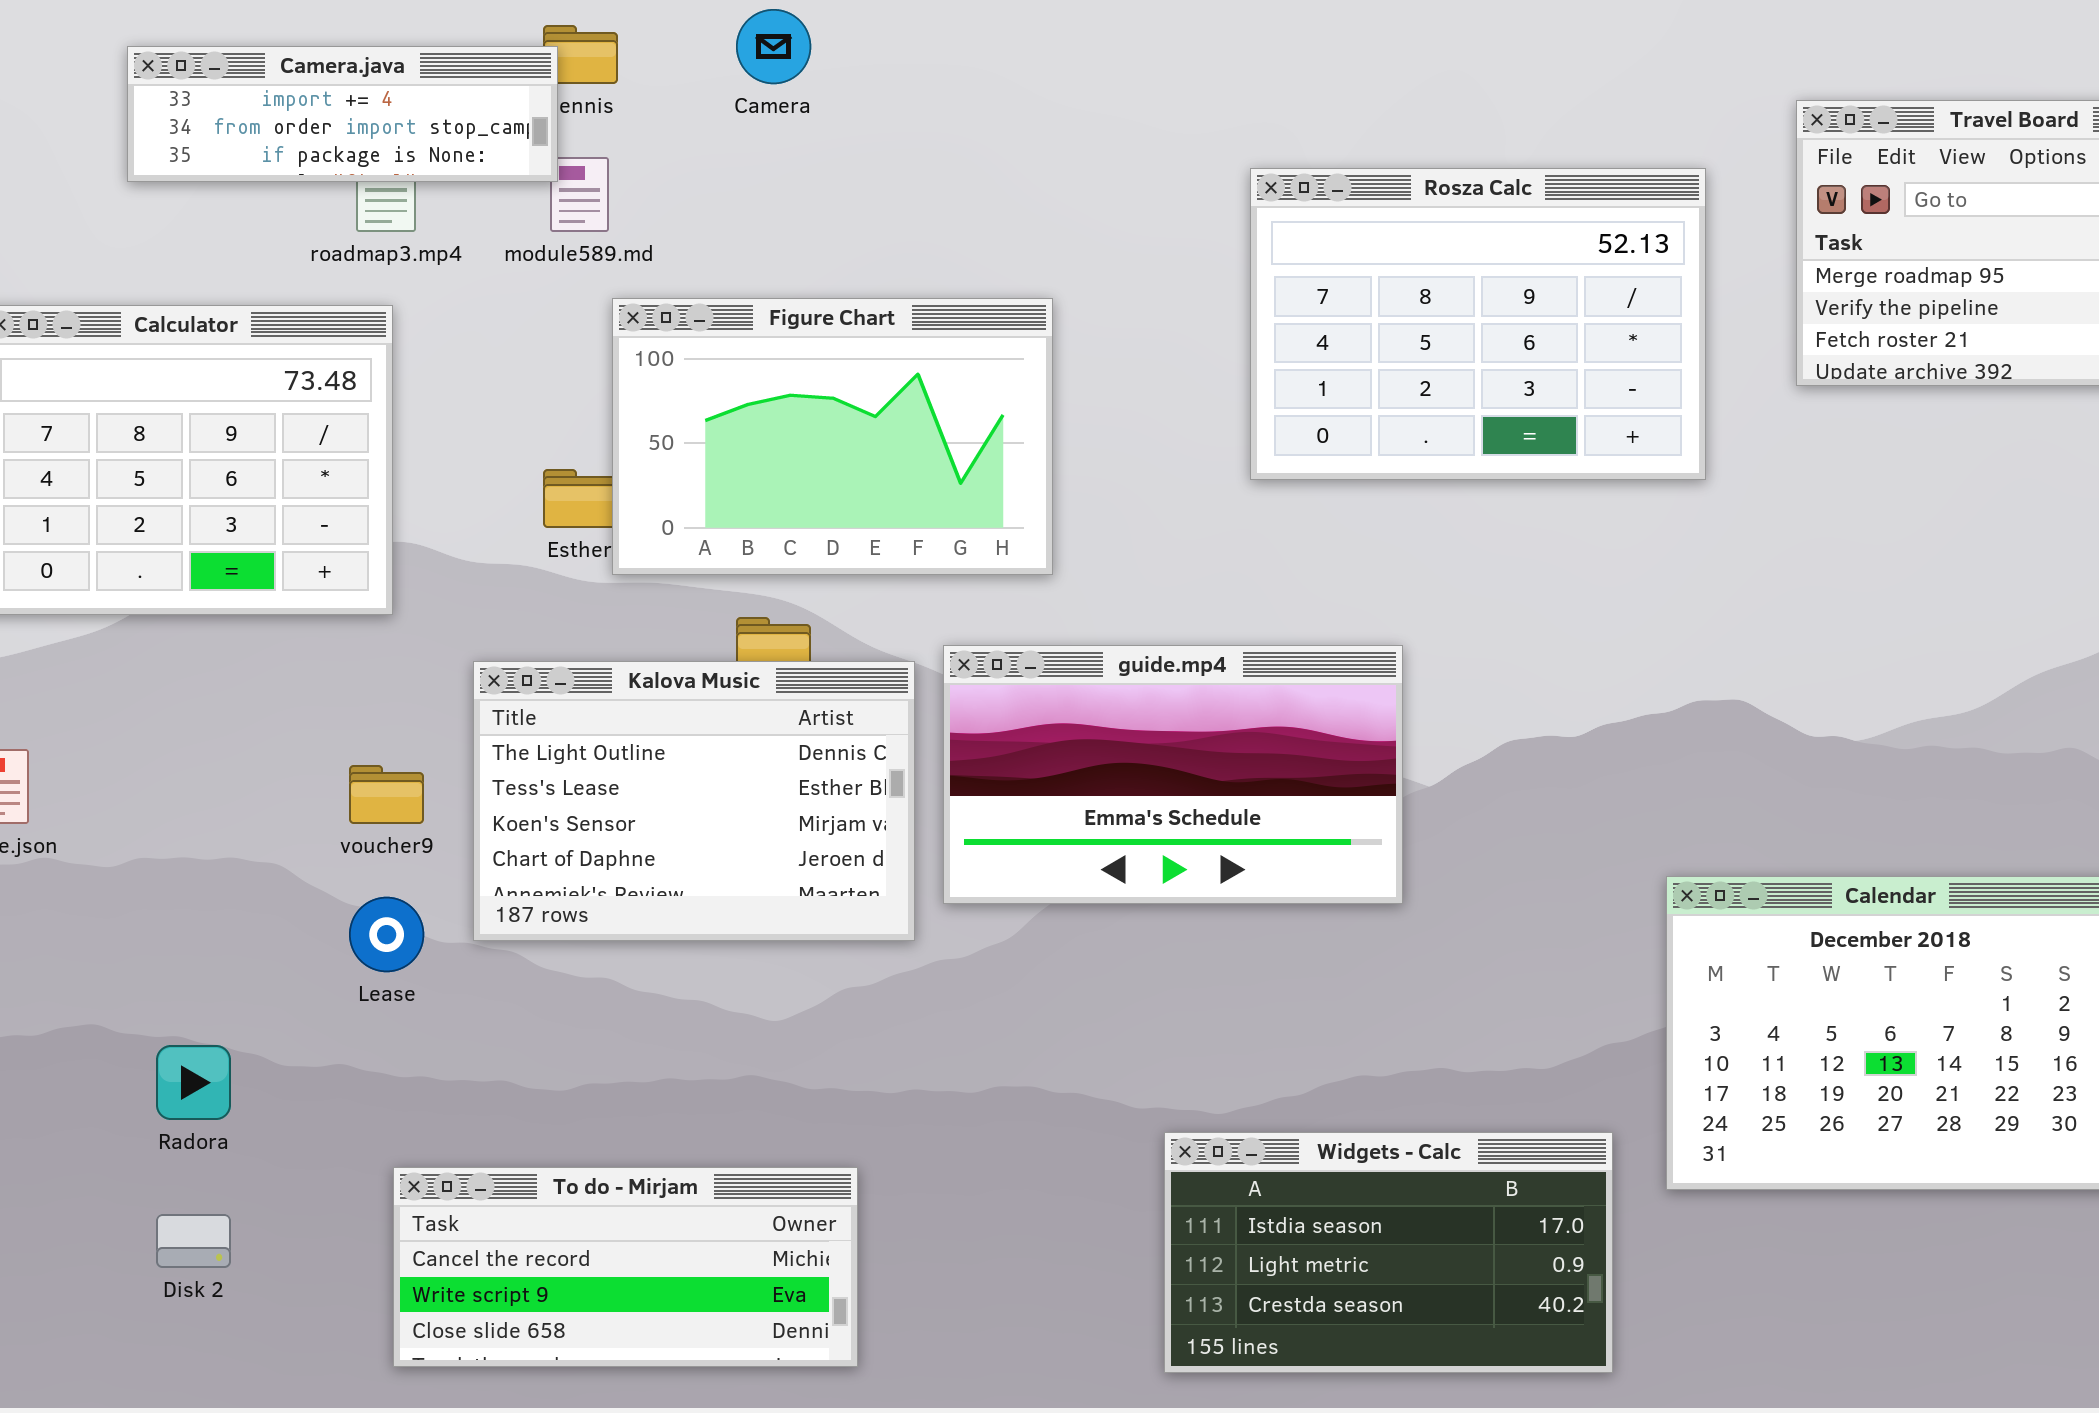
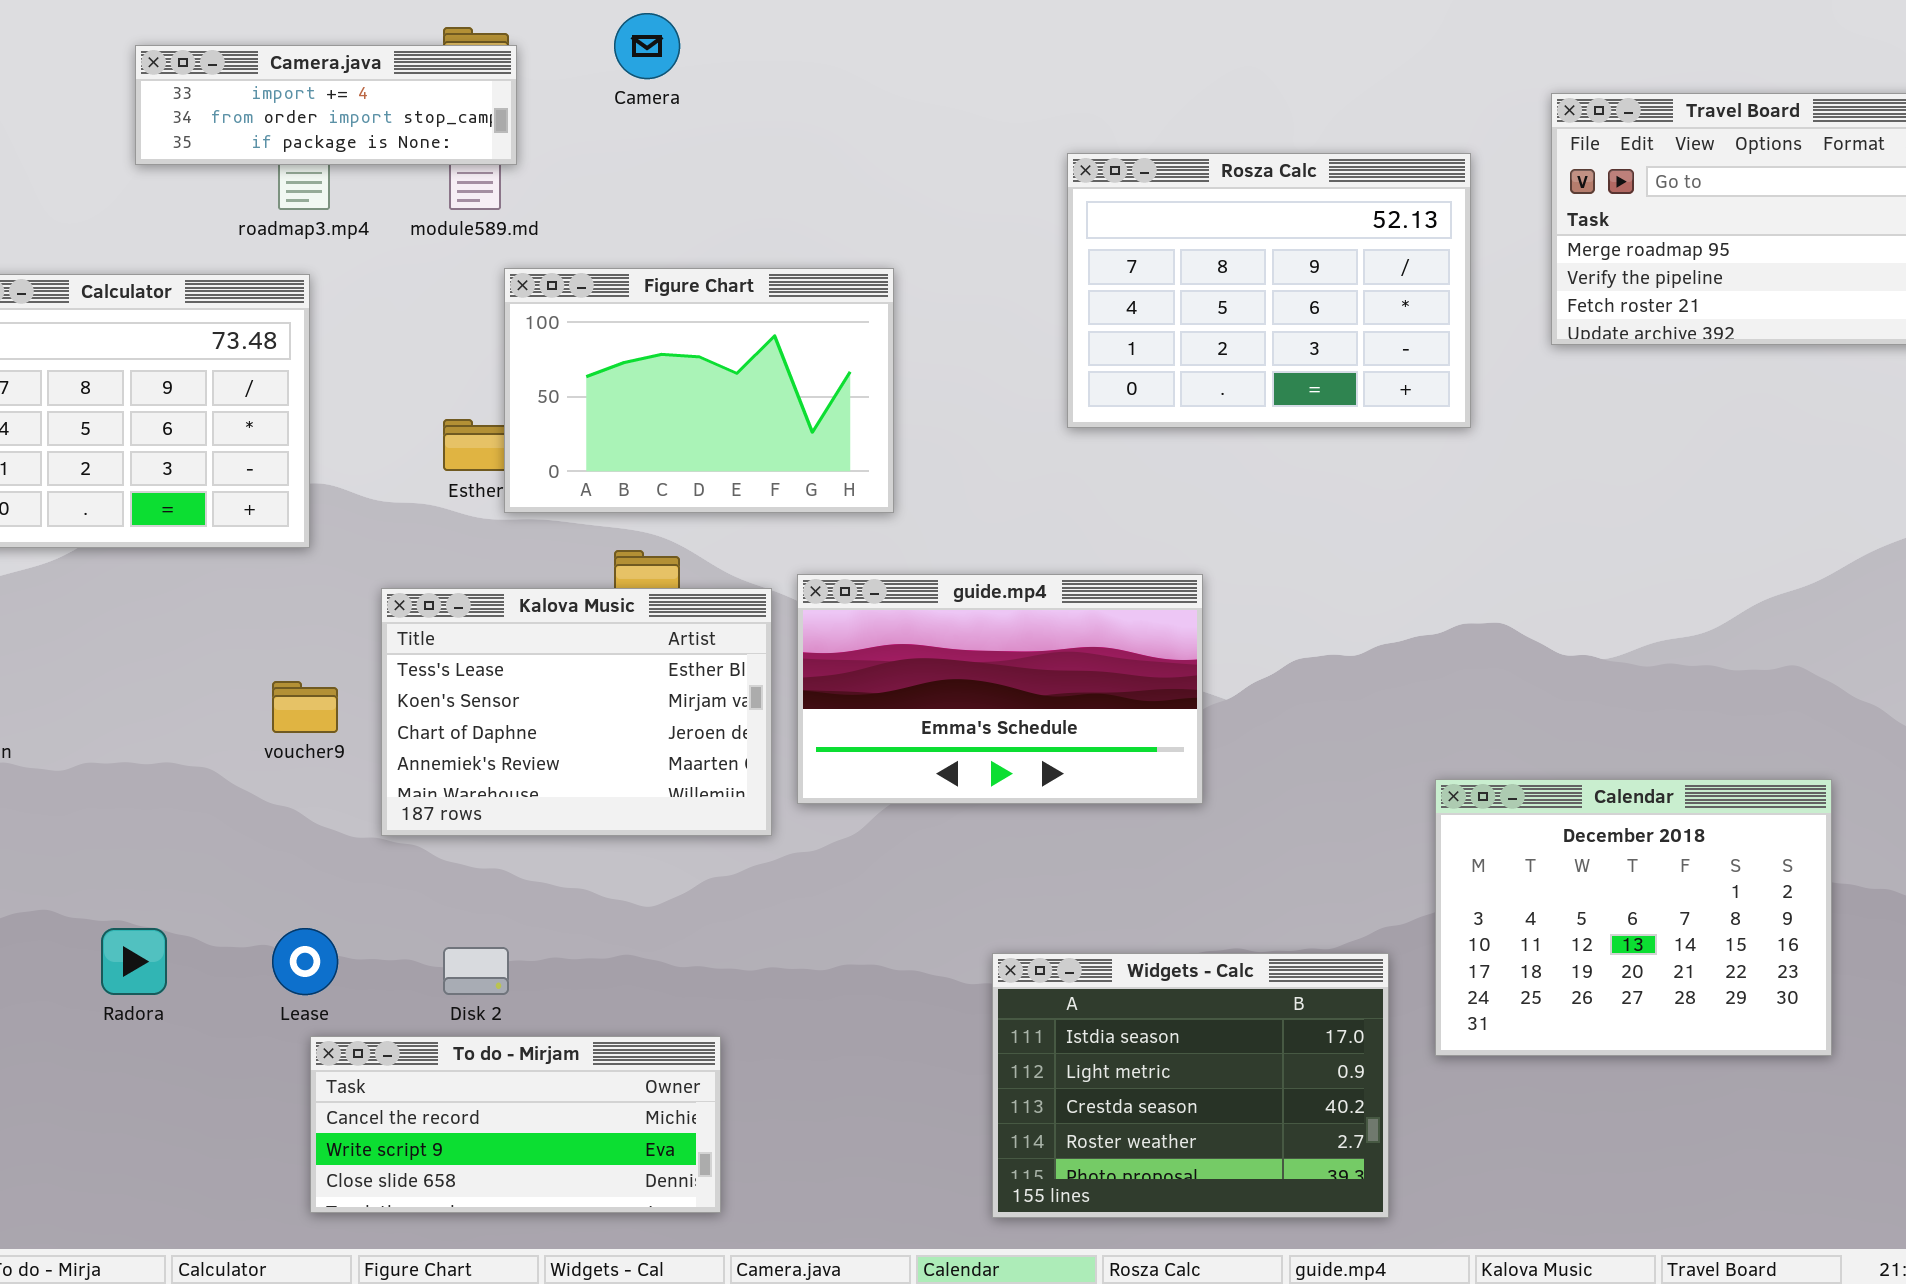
Camera.java: [127,46,558,182] -> [135,45,517,165], moved
Kalova Music: [473,661,915,941] -> [381,588,772,836], scrolled down 1 row
Lease: [349,897,424,972] -> [272,928,338,995], moved
Widgets - Calc: [1164,1132,1613,1373] -> [992,953,1389,1218], resized
Disk 2: [156,1214,231,1268] -> [443,947,509,995], moved

